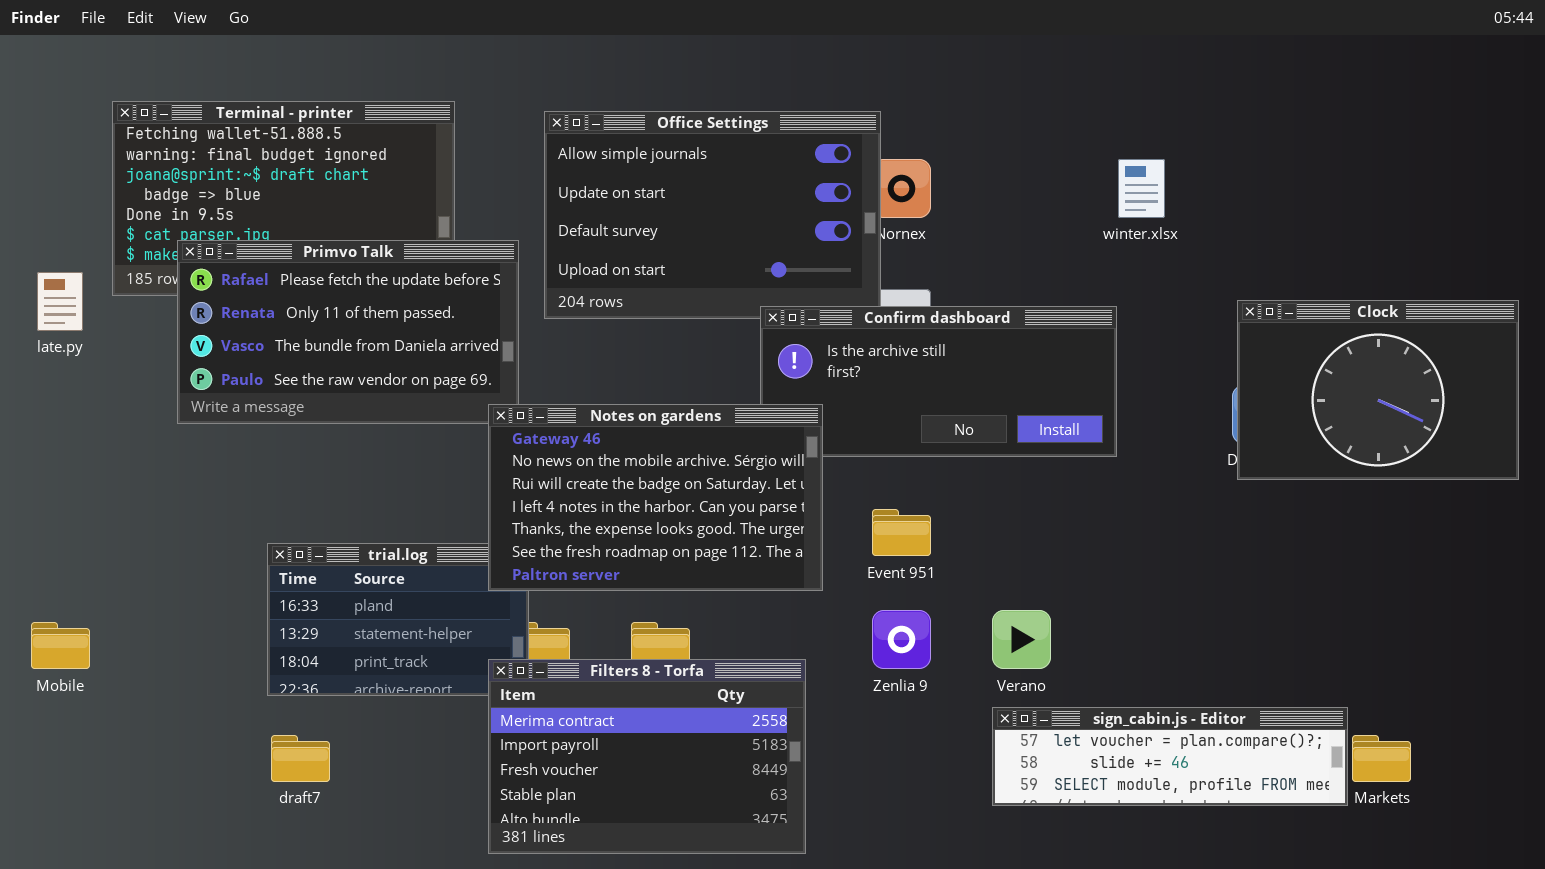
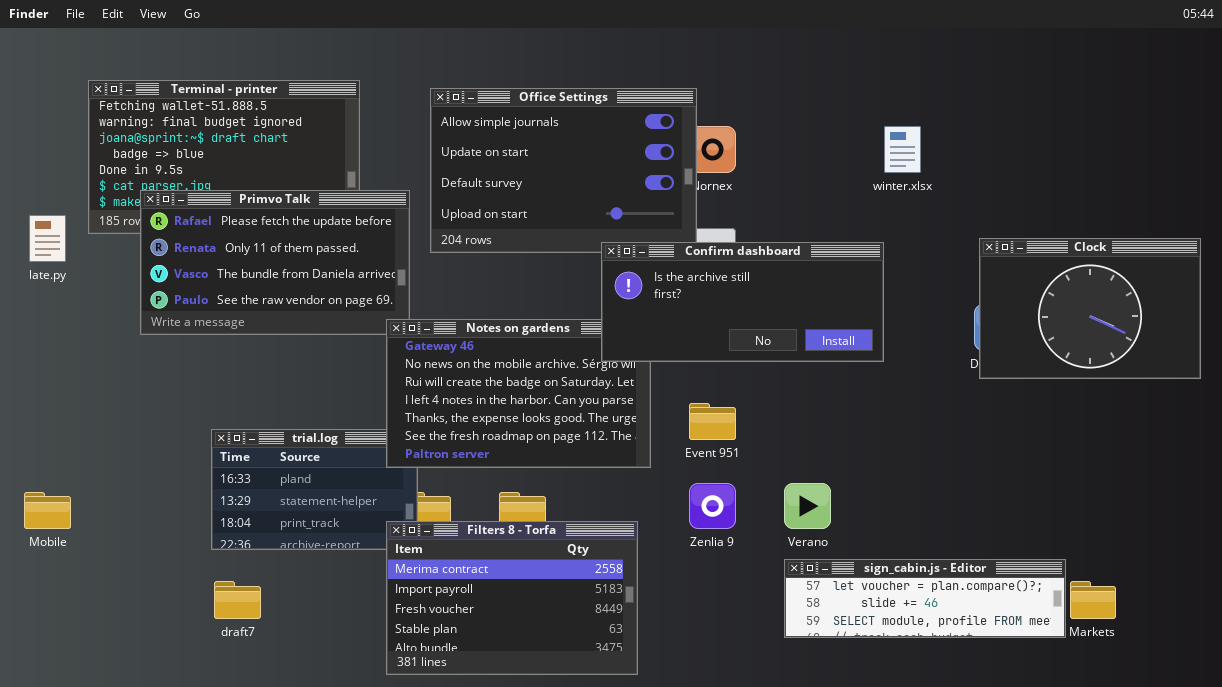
Confirm dashboard: [760,306,1117,457] -> [601,242,884,362], raised

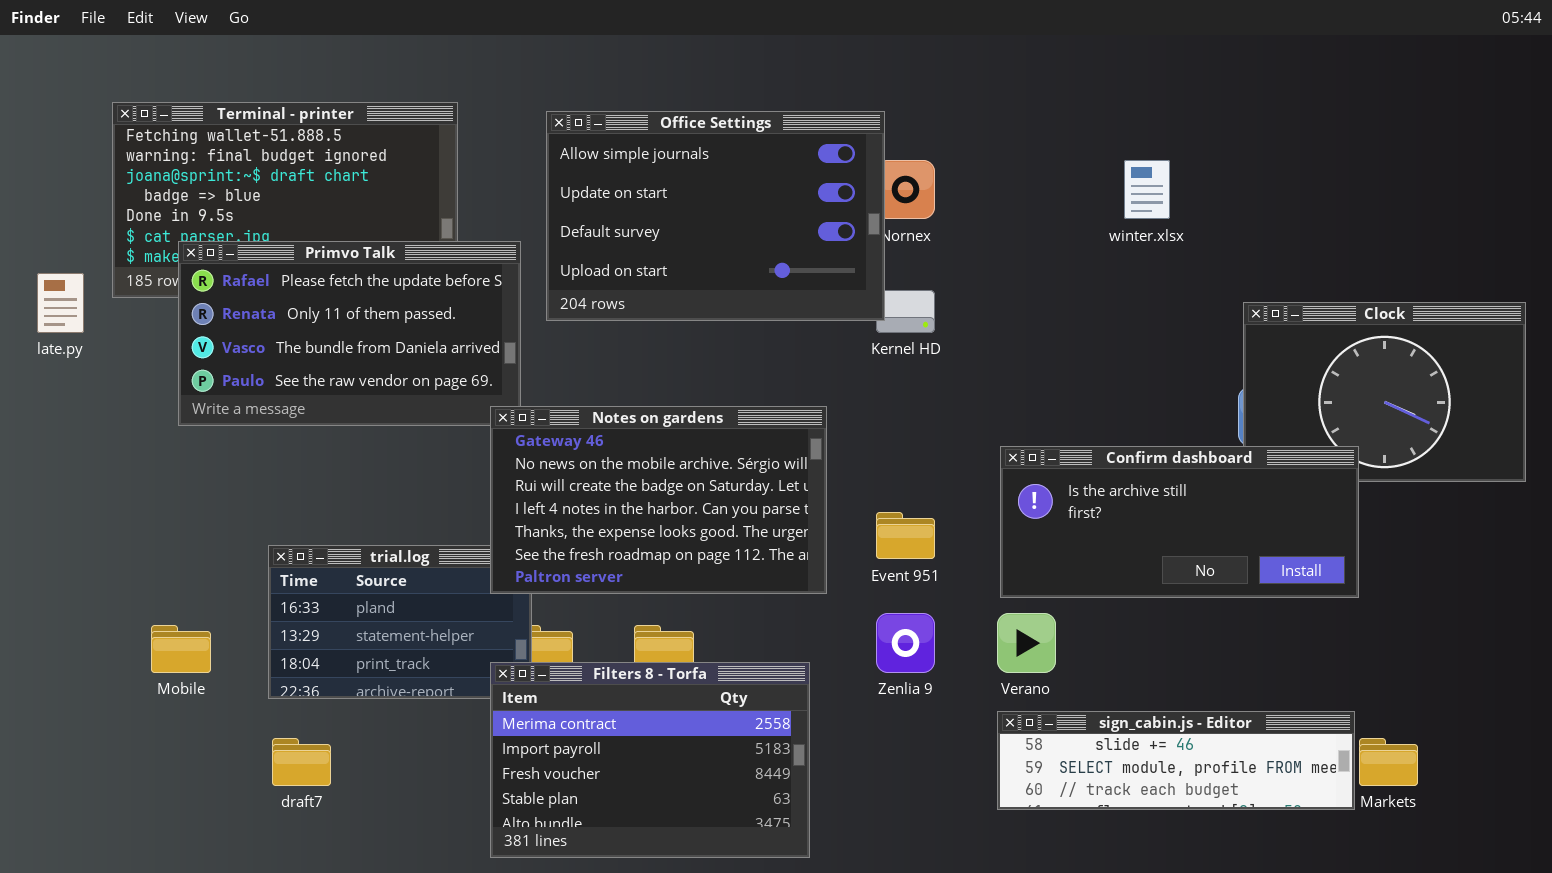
Confirm dashboard: [601,242,884,362] -> [1000,446,1359,598], moved
Mobile: [24,492,71,529] -> [151,625,211,673], moved
sign_cabin.js - Editor: [784,559,1066,638] -> [997,711,1355,810], scrolled down 1 row

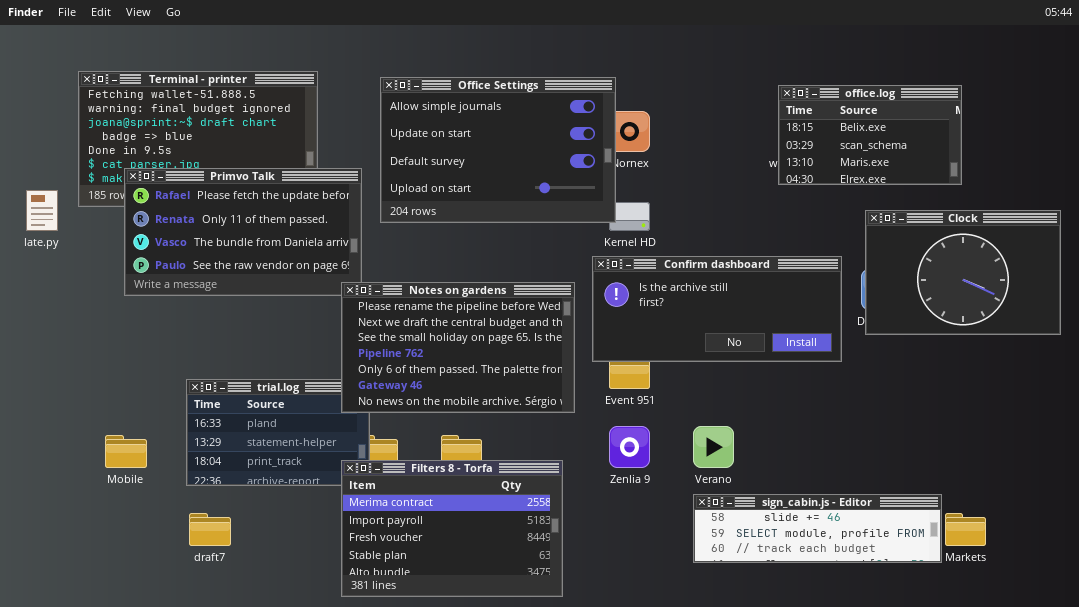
office.log: none -> [778,85,962,185], opened
Notes on gardens: [490,406,827,594] -> [341,282,575,413], scrolled up 5 rows
Confirm dashboard: [1000,446,1359,598] -> [592,256,842,362], moved

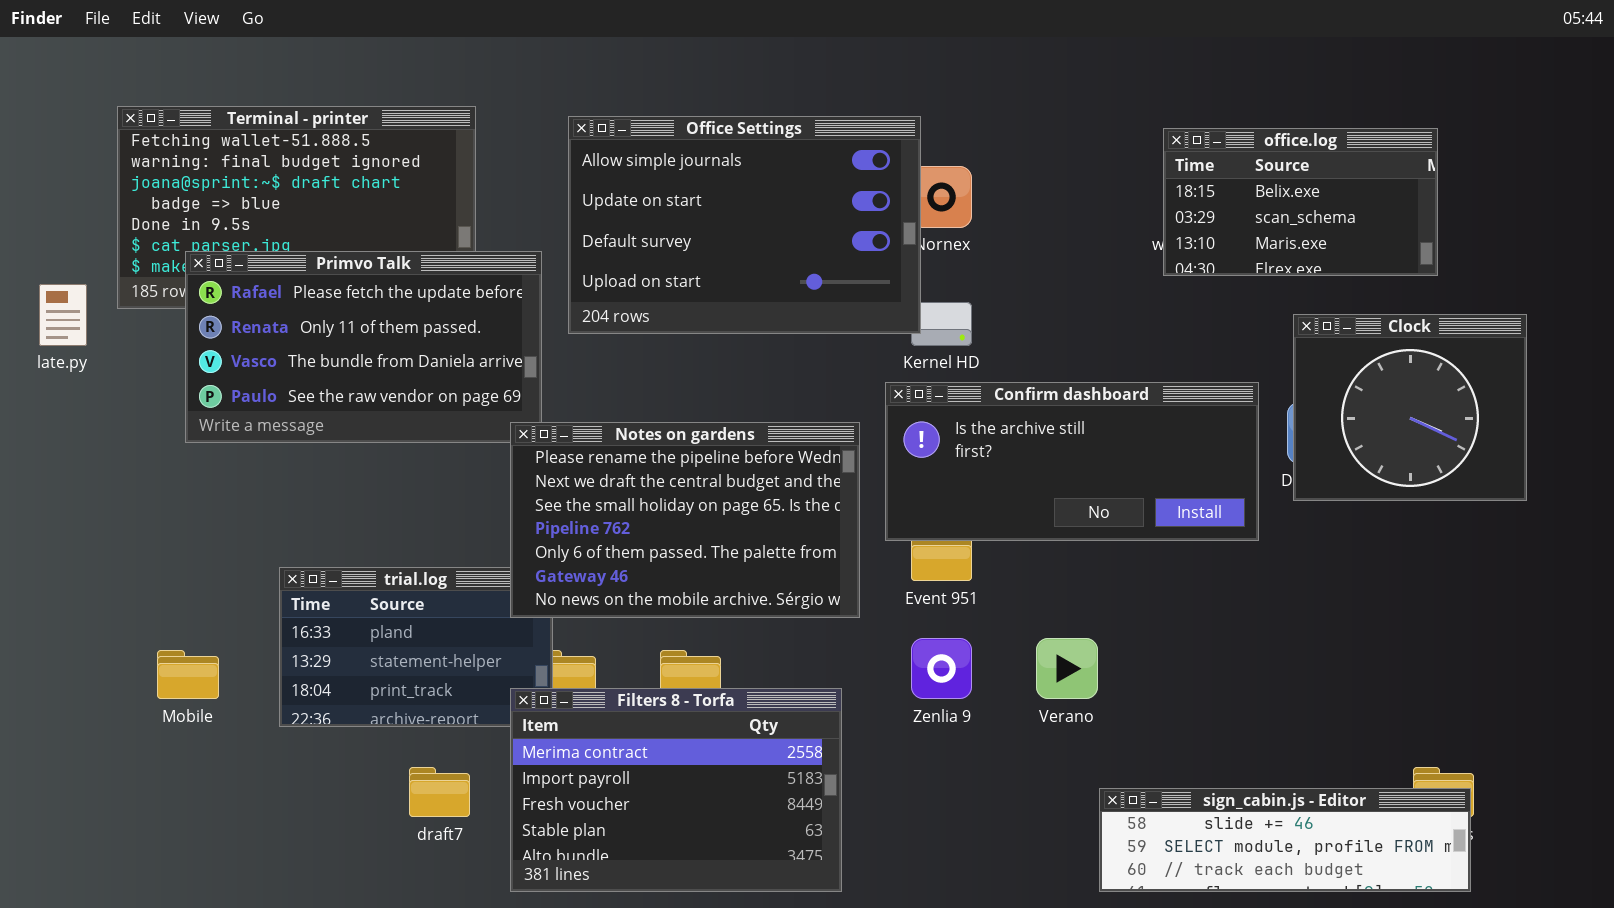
Clock: [865,210,1061,335] -> [1293,314,1527,501], resized
sign_cabin.js - Editor: [693,494,942,563] -> [1099,788,1471,892], moved
draft7: [189,513,231,546] -> [409,767,470,817], moved

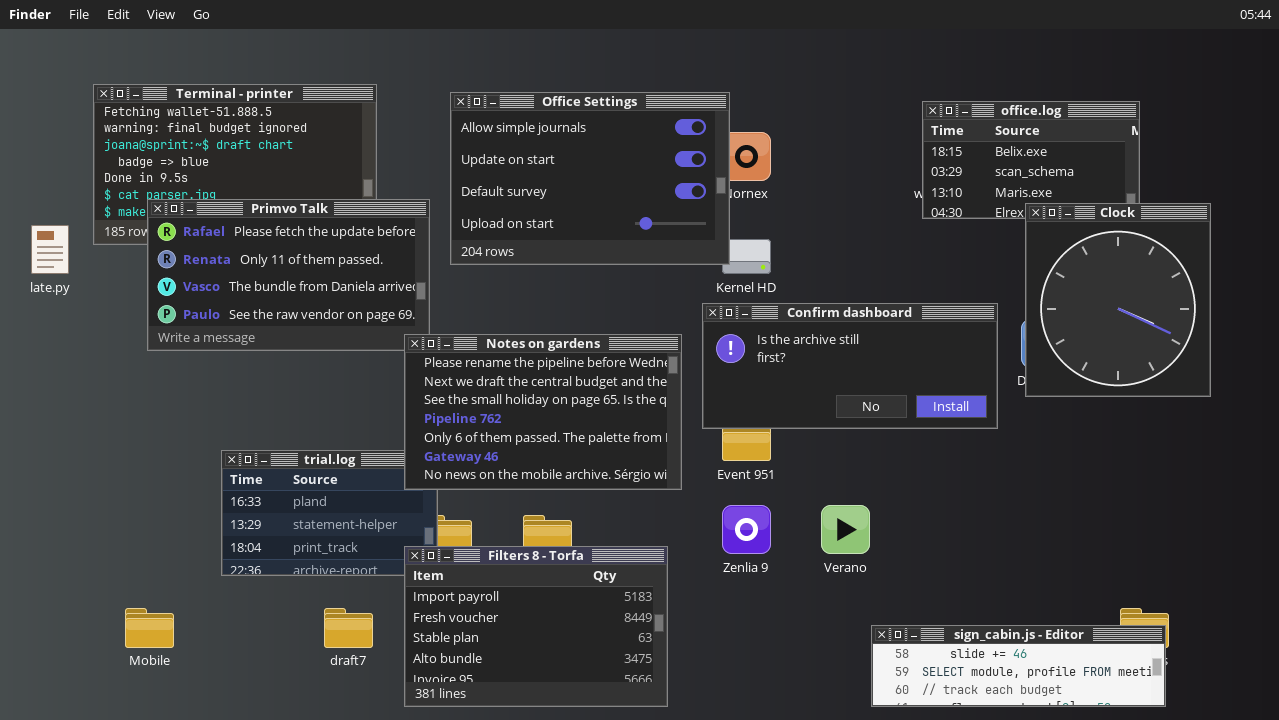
Clock: [1293,314,1527,501] -> [1025,203,1211,397], resized
Mobile: [157,650,219,699] -> [125,608,174,648], moved
Filters 8 - Torfa: [510,688,842,892] -> [404,546,668,707], scrolled down 1 row

